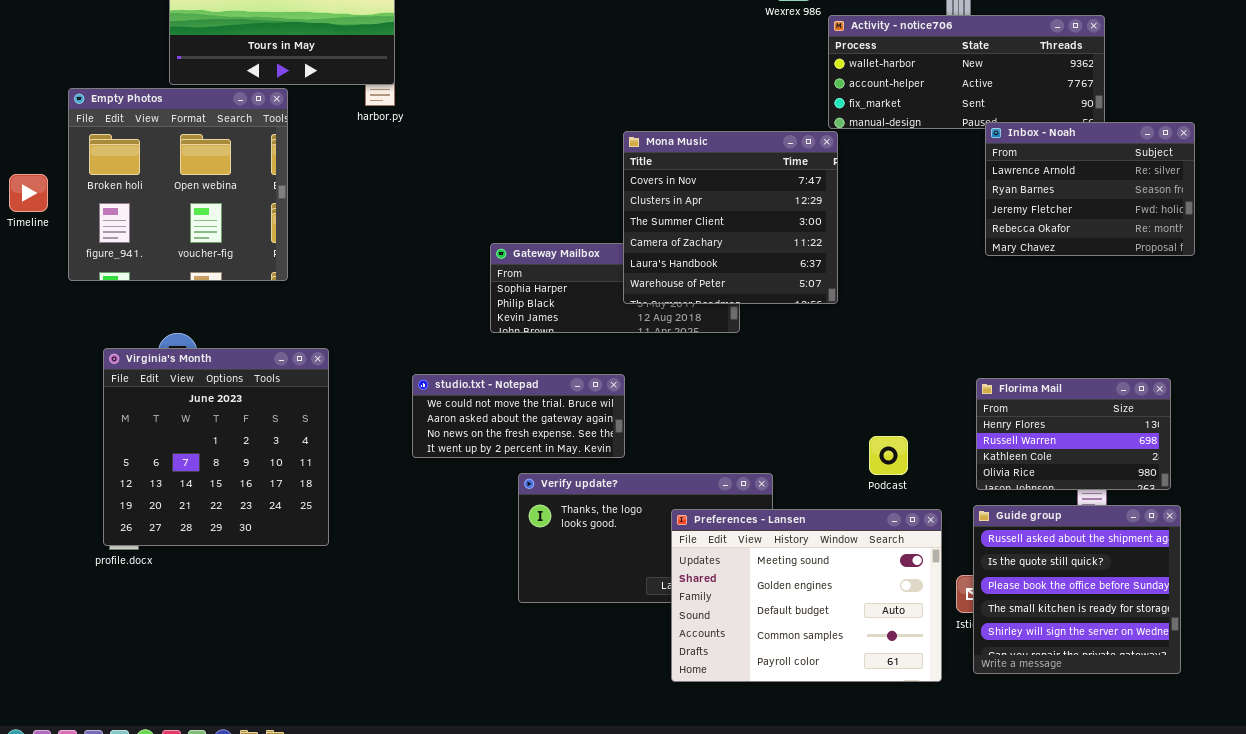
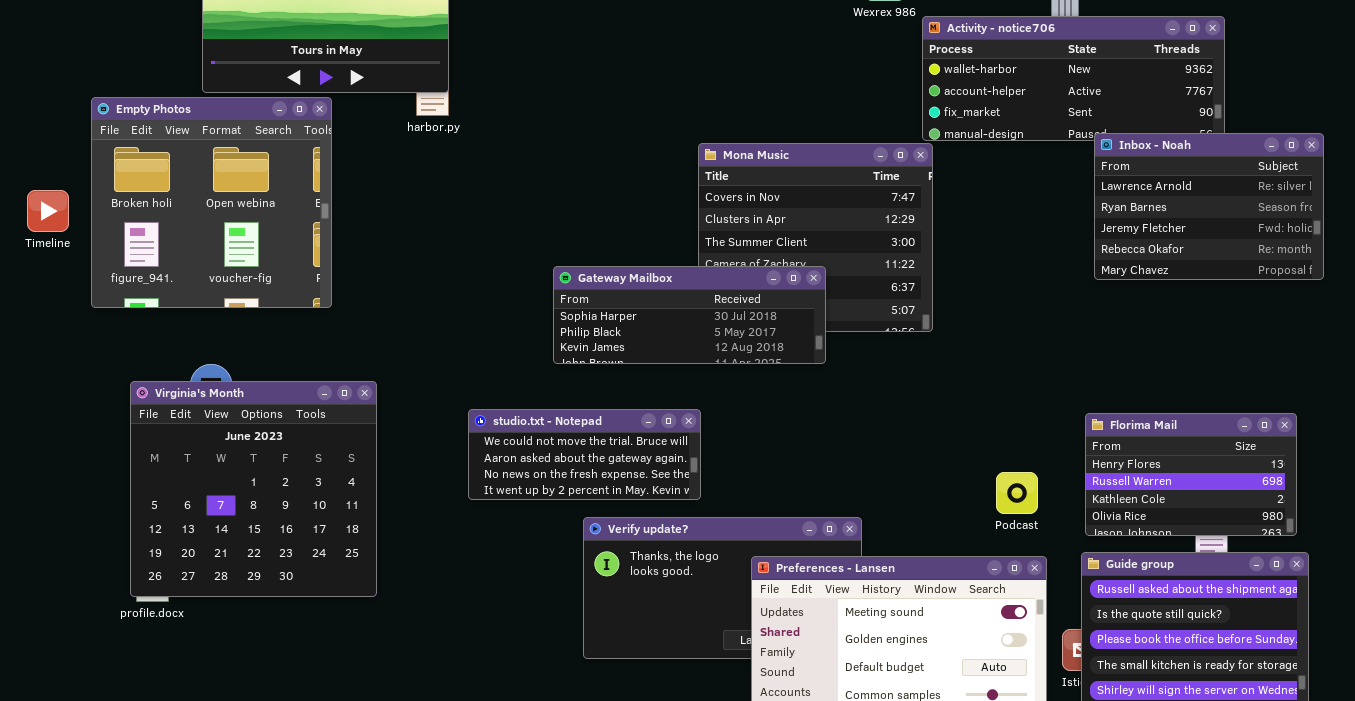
Gateway Mailbox: [490,243,740,333] -> [553,266,826,364], raised
Podcast: [869,436,908,475] -> [996,472,1038,514], moved

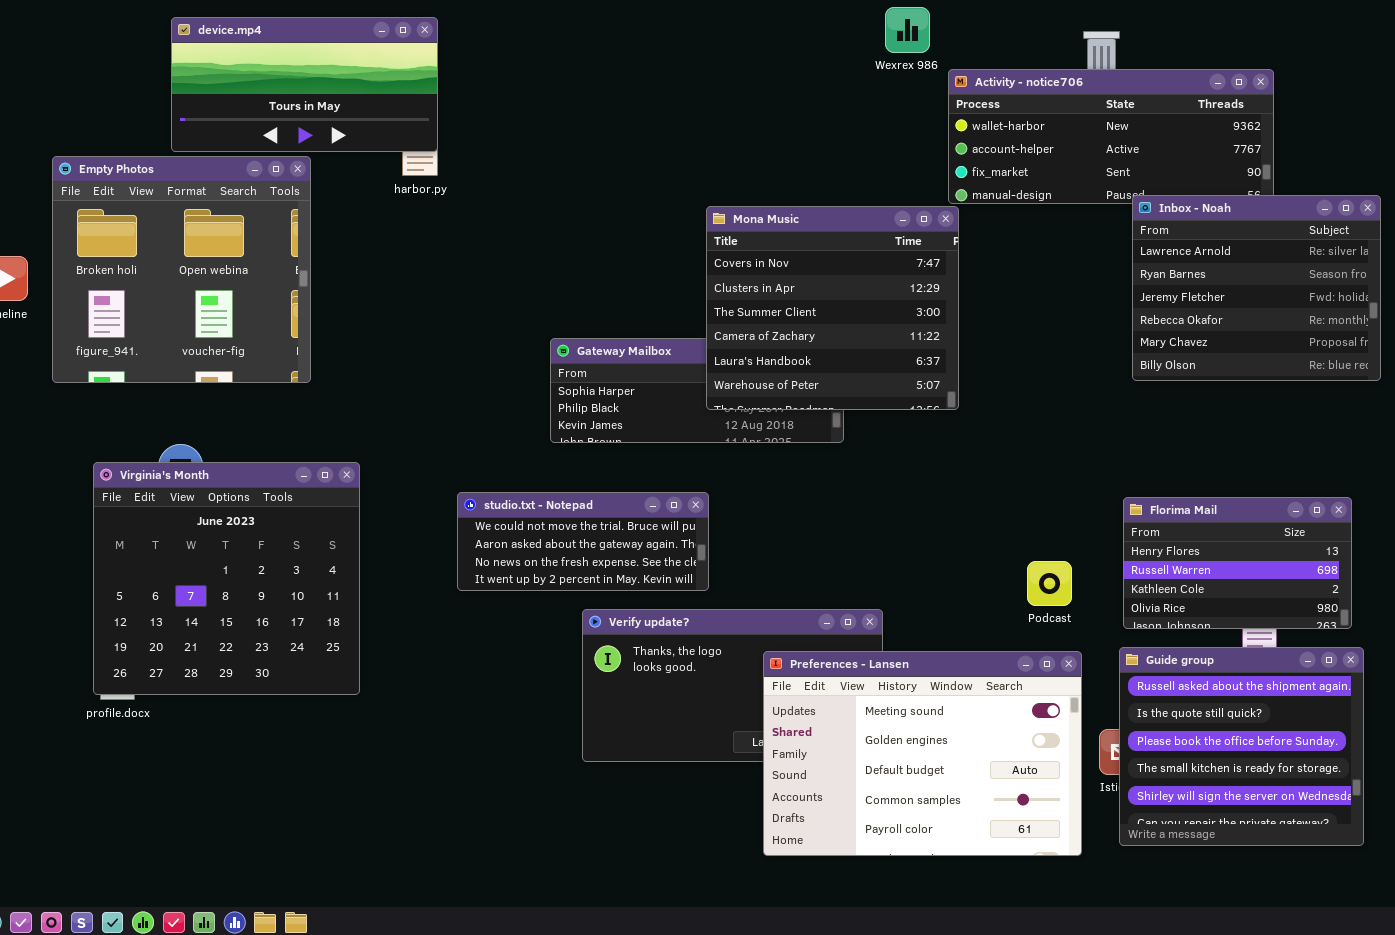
Inbox - Noah: [1094,133,1324,280] -> [1132,195,1381,381], resized
Mona Music: [698,143,933,332] -> [706,206,959,410], raised

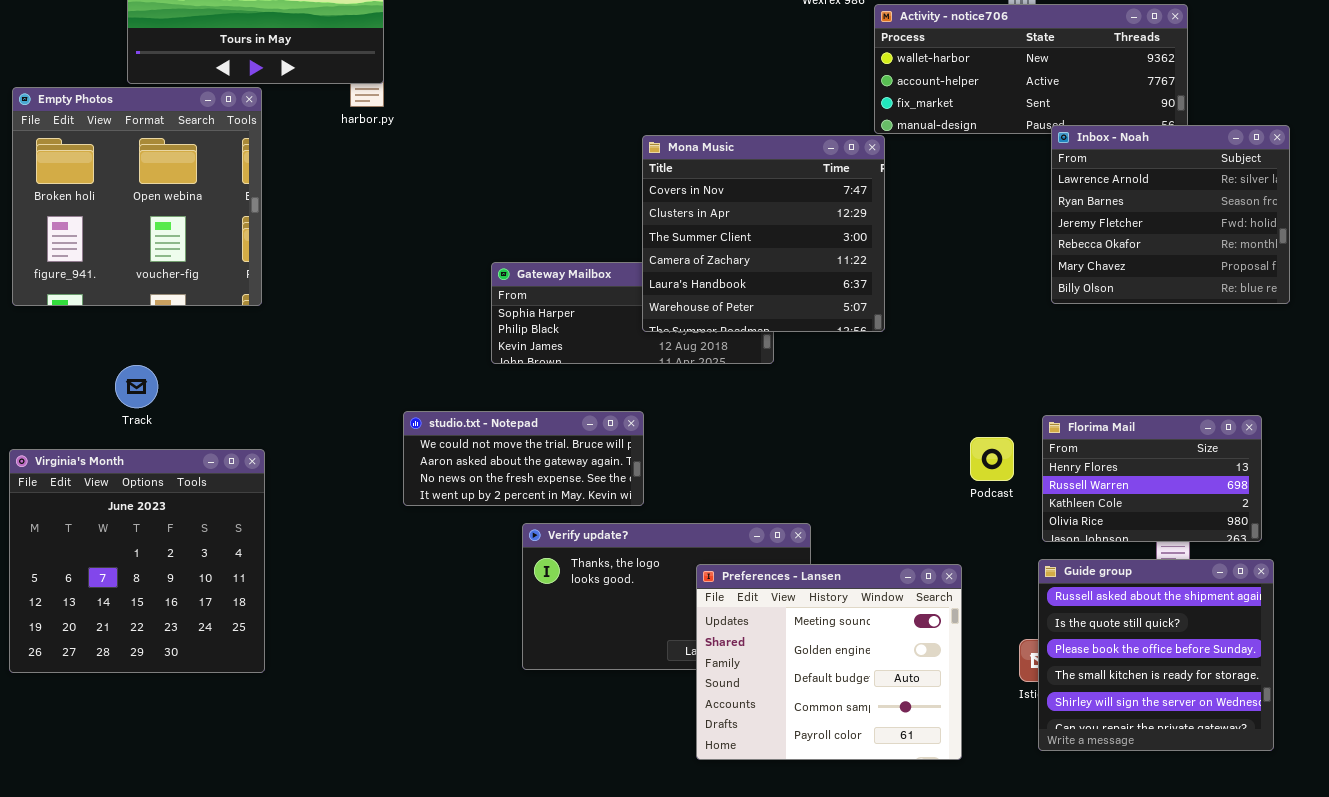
Virginia's Month: [93,462,360,695] -> [9,449,265,673], moved
Podcast: [1027,561,1072,606] -> [970,437,1014,481], moved
Preferences - Lansen: [763,651,1082,856] -> [696,564,962,760], resized

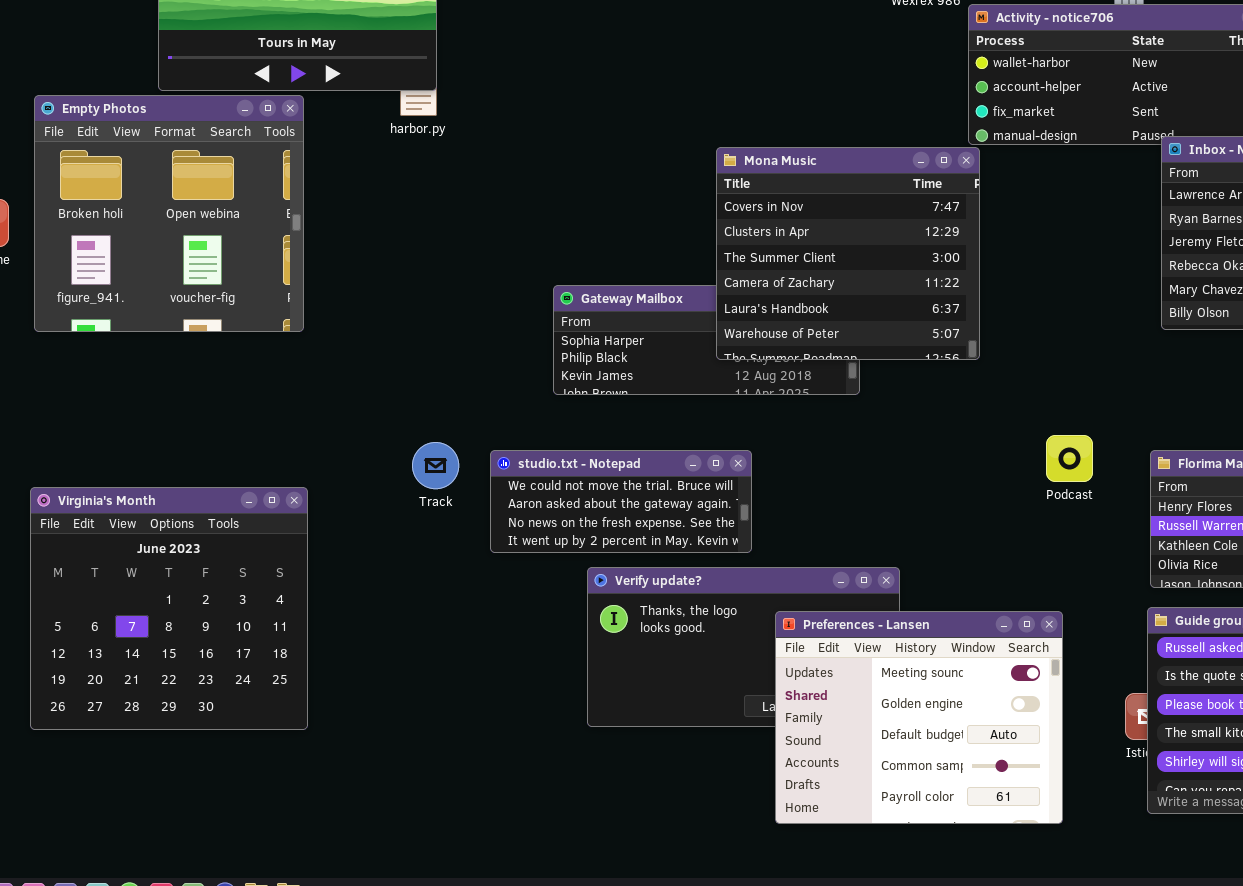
Track: [115,365,158,408] -> [412,442,459,489], moved
studio.txt - Notepad: [403,411,644,506] -> [490,450,752,553], moved
Podcast: [970,437,1014,481] -> [1046,435,1093,482], moved

